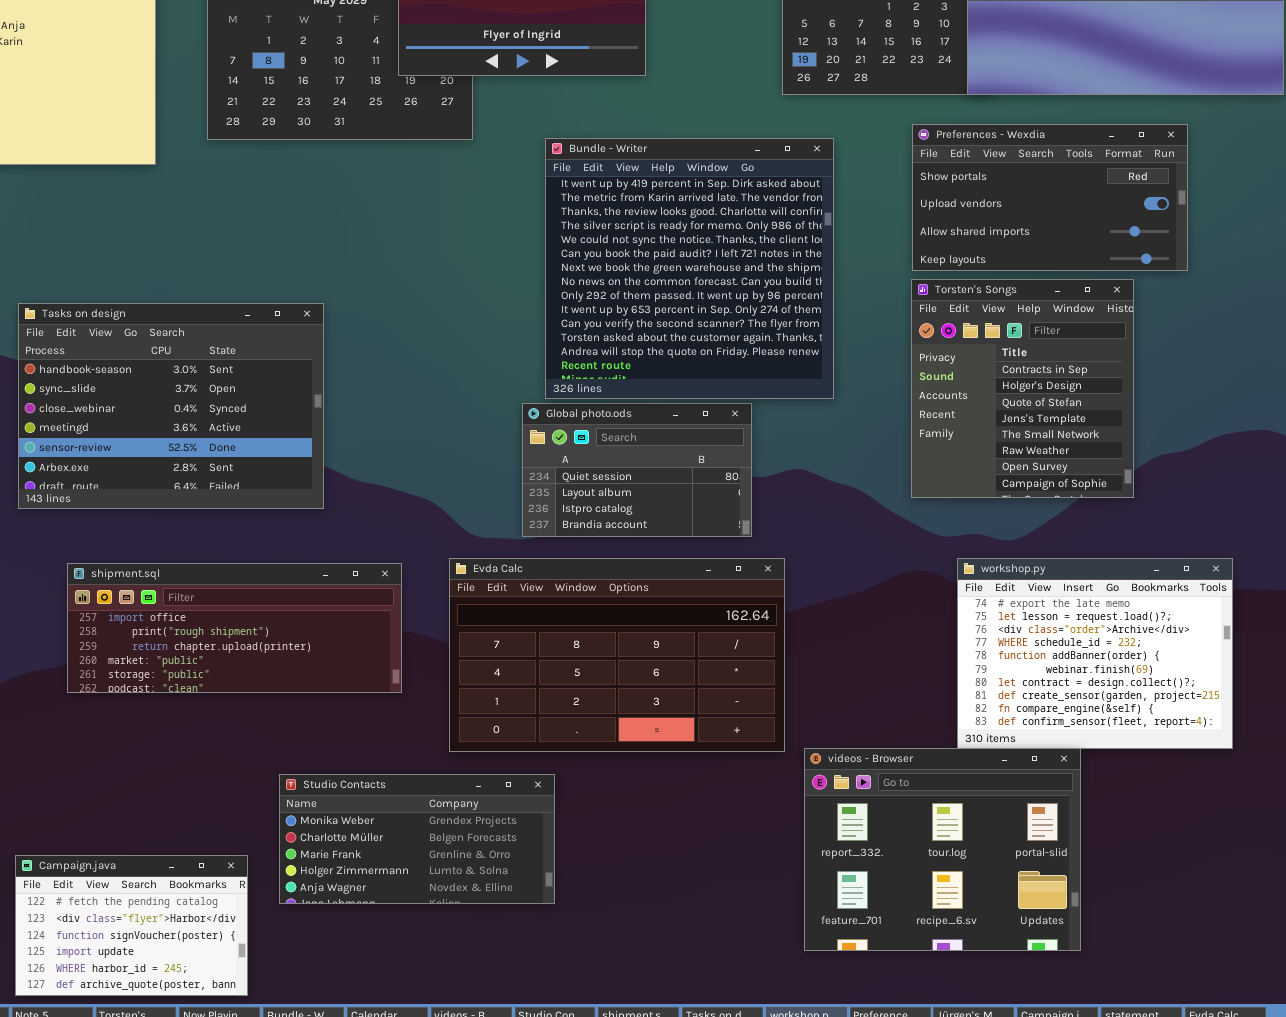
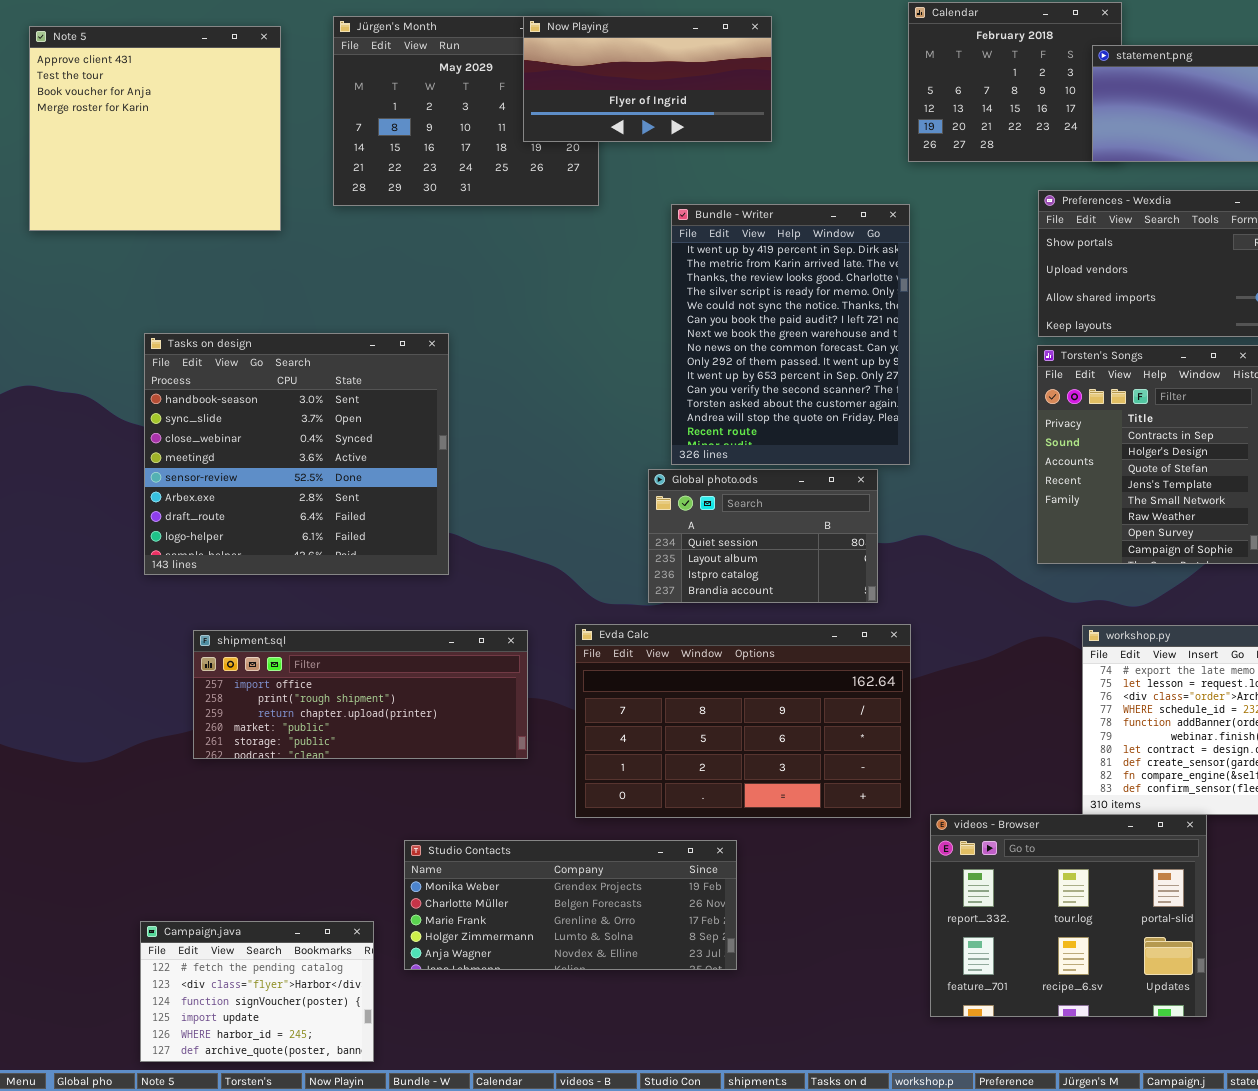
Bundle - Writer: [545,138,834,399] -> [671,204,910,465], resized
Tasks on design: [18,303,324,509] -> [144,333,449,575], resized
Studio Contacts: [279,774,555,904] -> [404,840,737,970], resized

